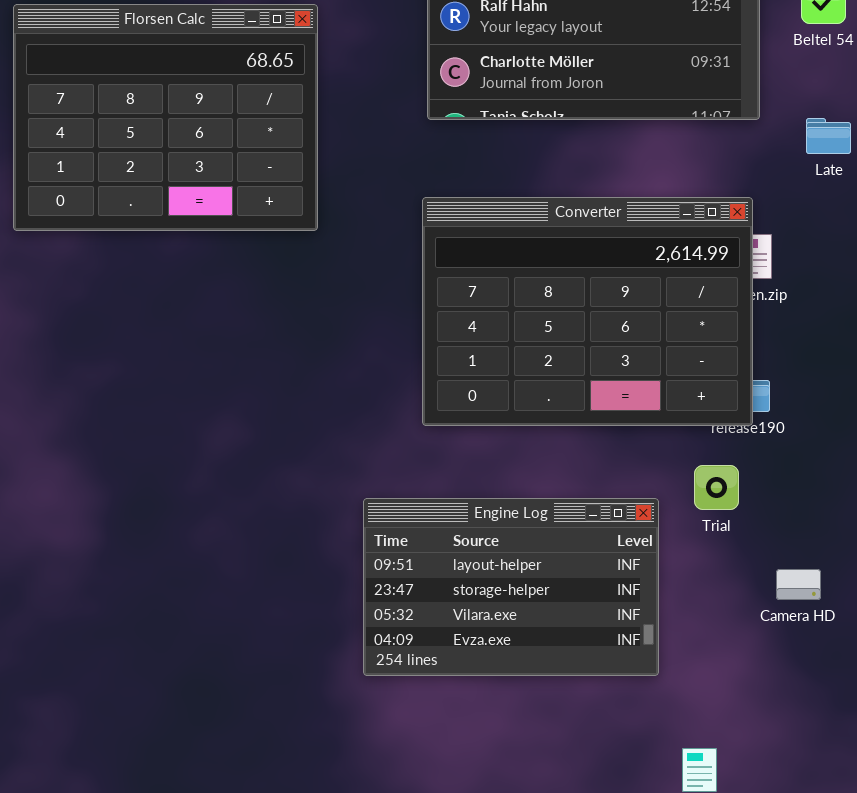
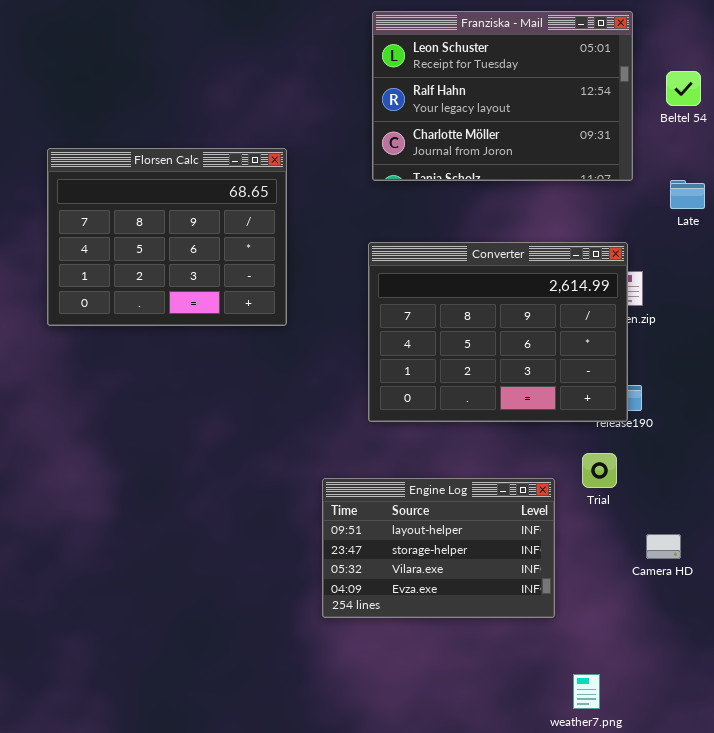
Florsen Calc: [13,4,318,231] -> [47,148,287,326], moved

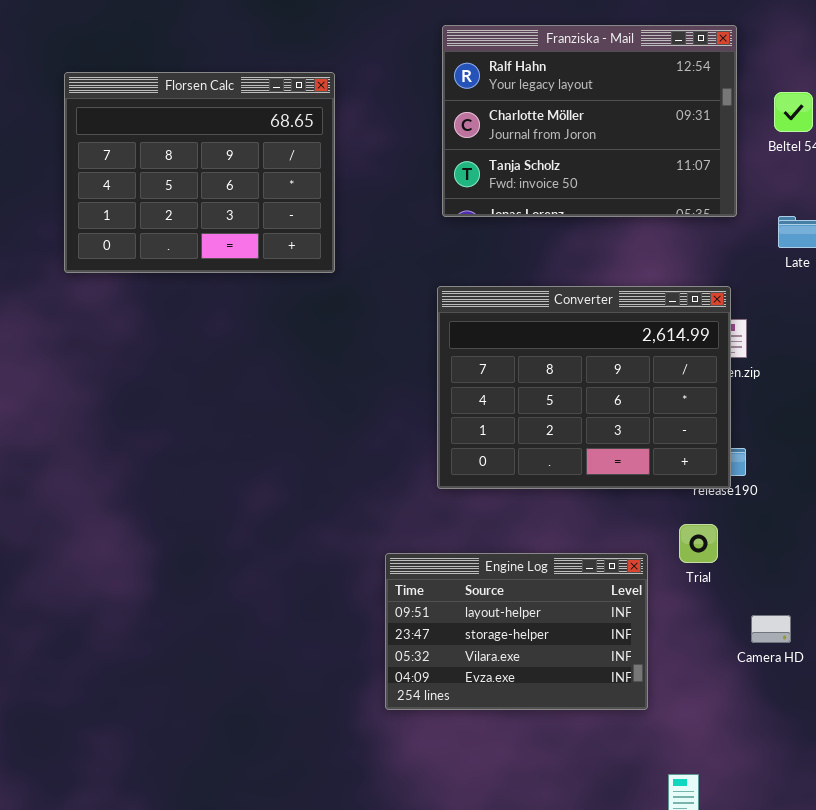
Franziska - Mail: [372,11,633,181] -> [442,25,737,217], scrolled down 1 row
Florsen Calc: [47,148,287,326] -> [64,72,335,273], moved

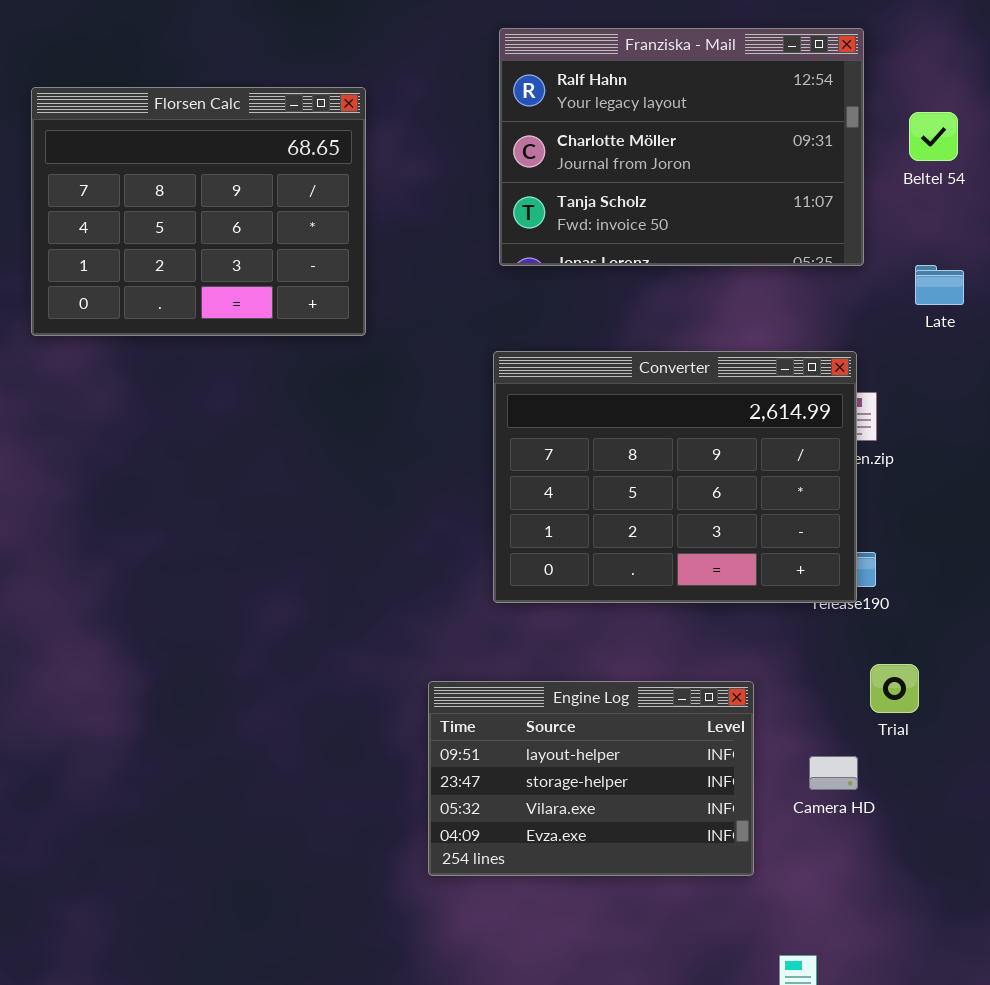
Trial: [679,524,718,563] -> [870,664,919,713], moved
Camera HD: [751,615,791,643] -> [809,756,858,790], moved

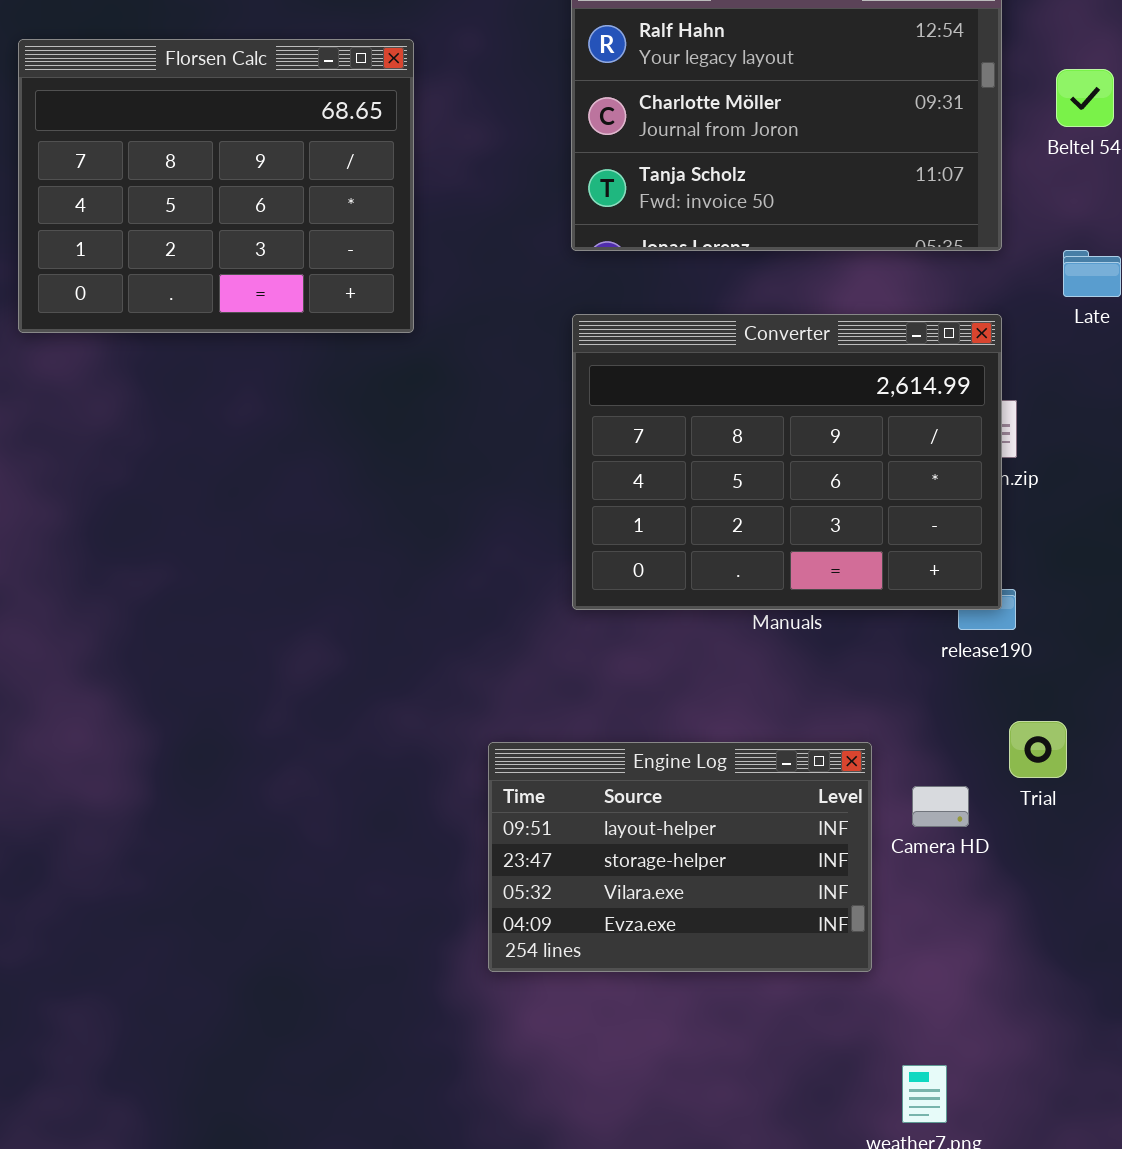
Converter: [493,351,857,603] -> [572,314,1002,610], moved
Camera HD: [809,756,858,790] -> [912,786,969,827], moved

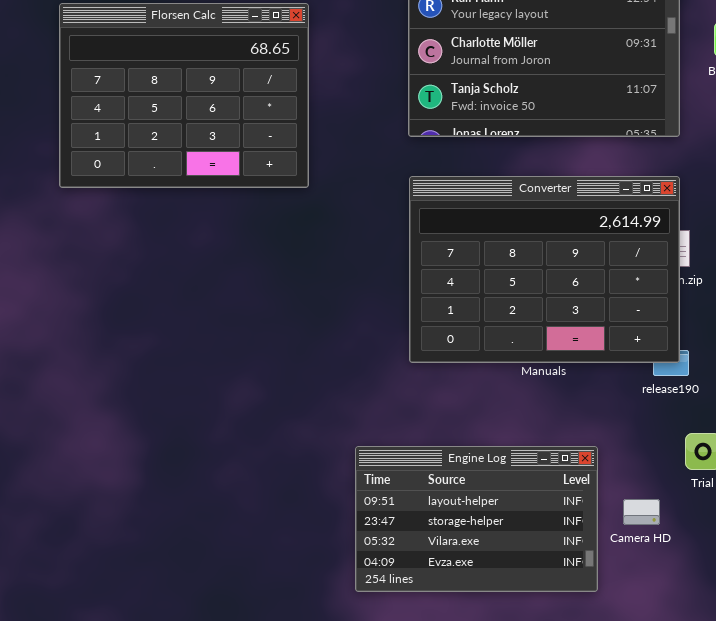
Camera HD: [912,786,969,827] -> [623,499,660,525], moved

